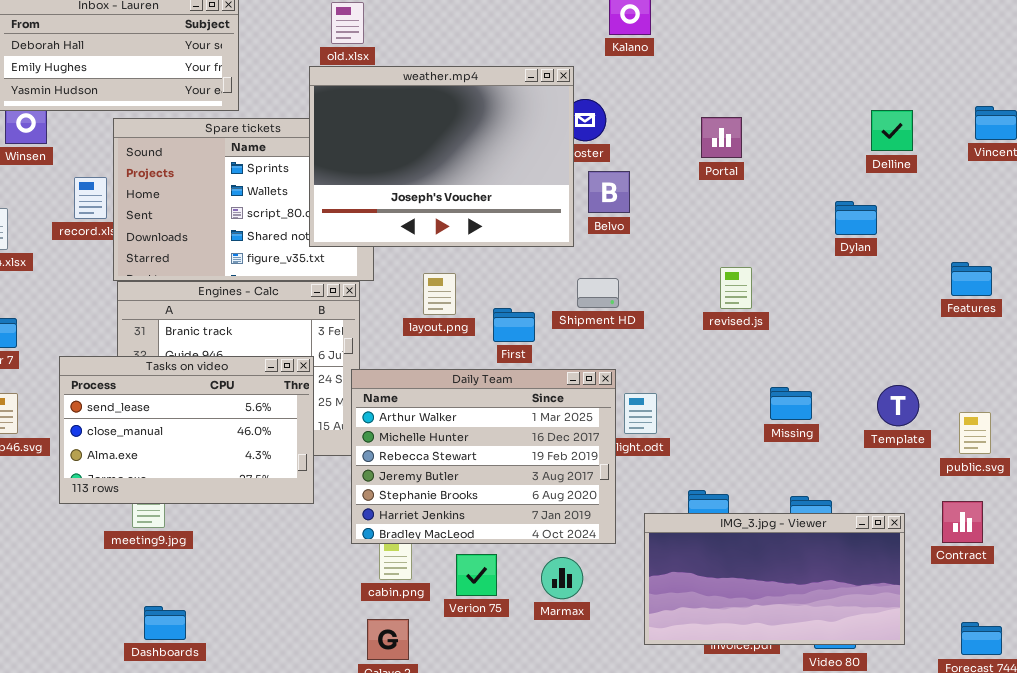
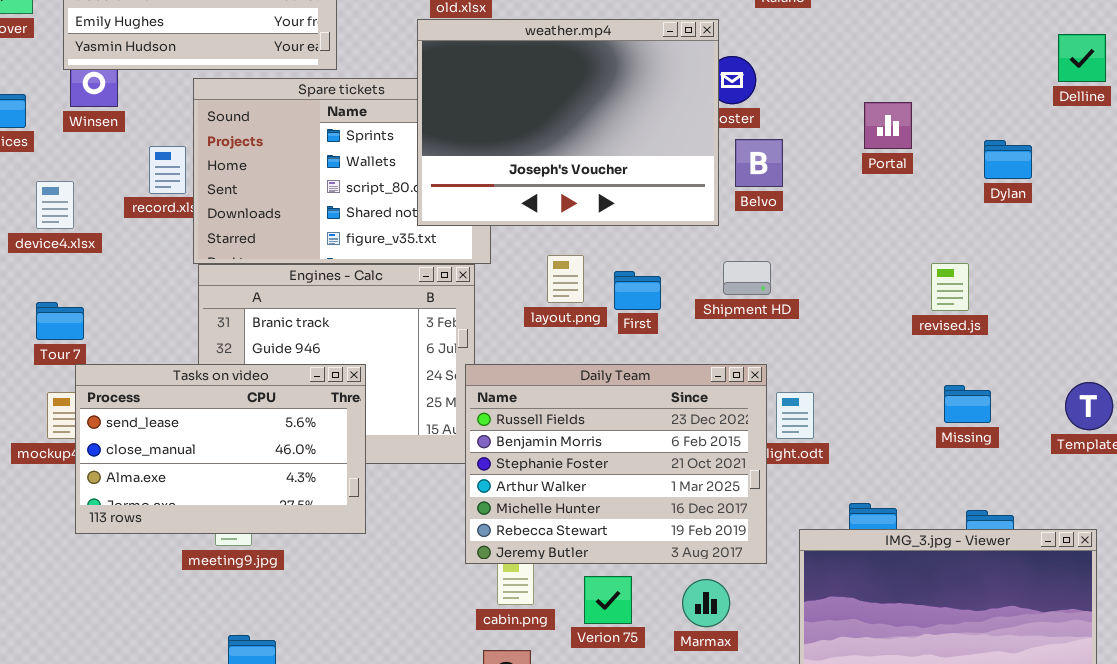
Delline: [871,110,913,151] -> [1058,34,1106,82], moved
Portal: [701,117,742,158] -> [864,102,912,149], moved
Dylan: [835,201,877,235] -> [984,140,1032,179], moved
revised.js: [720,267,752,309] -> [931,263,969,311], moved
First: [493,308,535,342] -> [614,271,661,310], moved
Tasks on video: [59,356,314,504] -> [75,364,366,534], moved
Daily Team: [351,369,616,544] -> [465,364,767,564], scrolled up 3 rows

